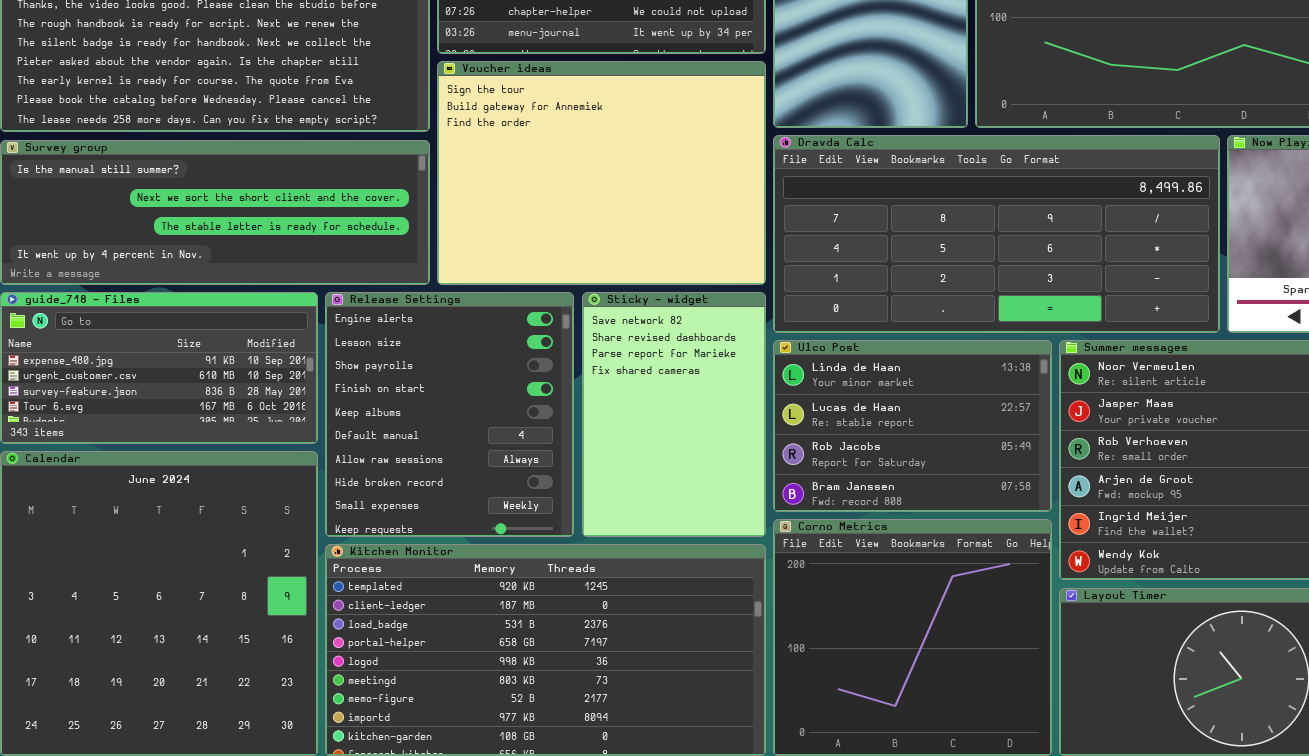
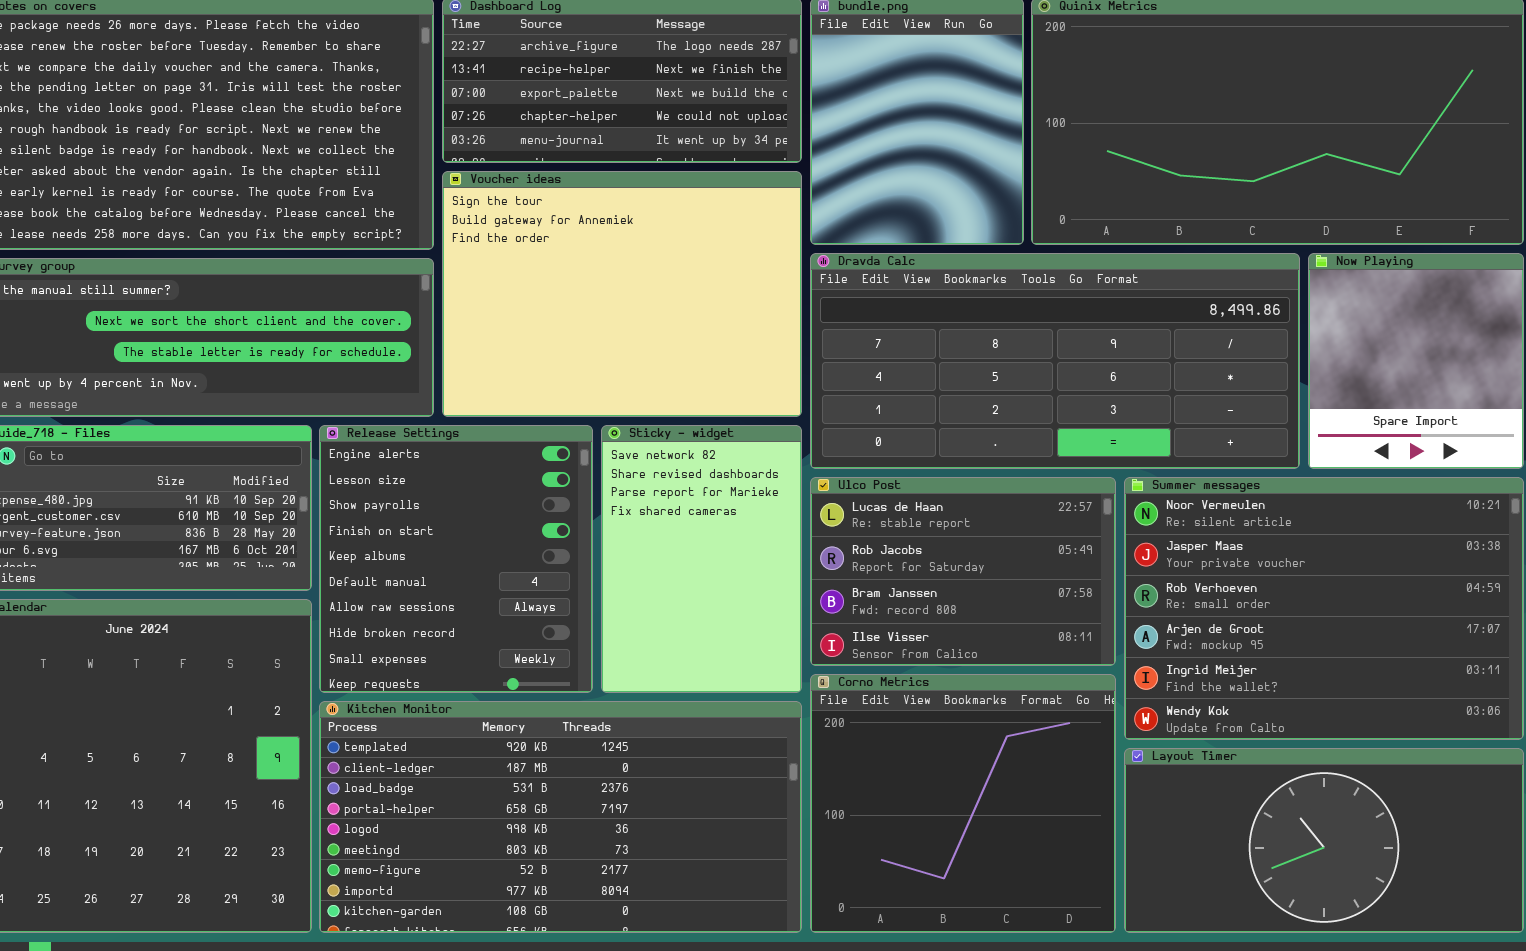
Ulco Post: [773,340,1052,512] -> [810,477,1116,666], scrolled down 1 row

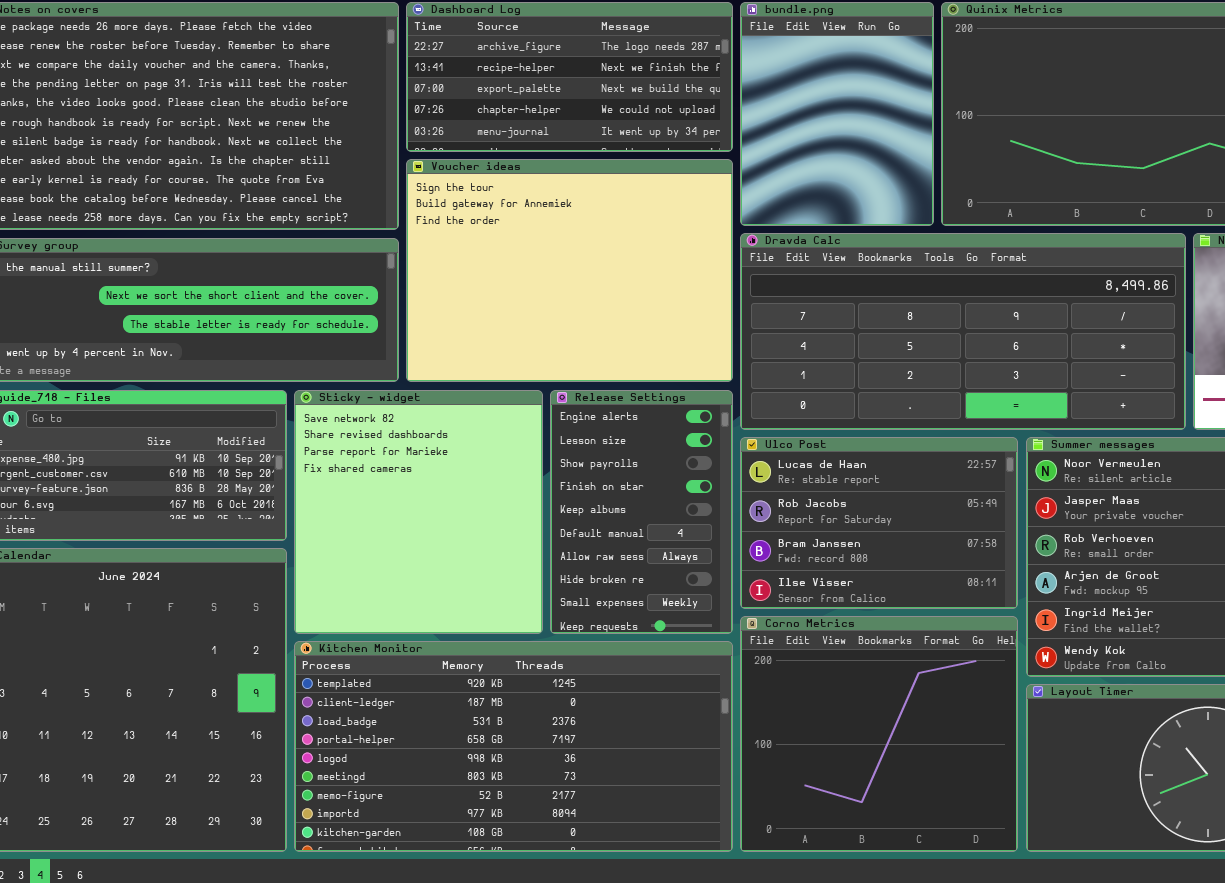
Release Settings: [319,425,593,693] -> [550,390,733,634], moved, resized
Sticky - widget: [601,425,802,693] -> [294,390,543,634], moved, resized

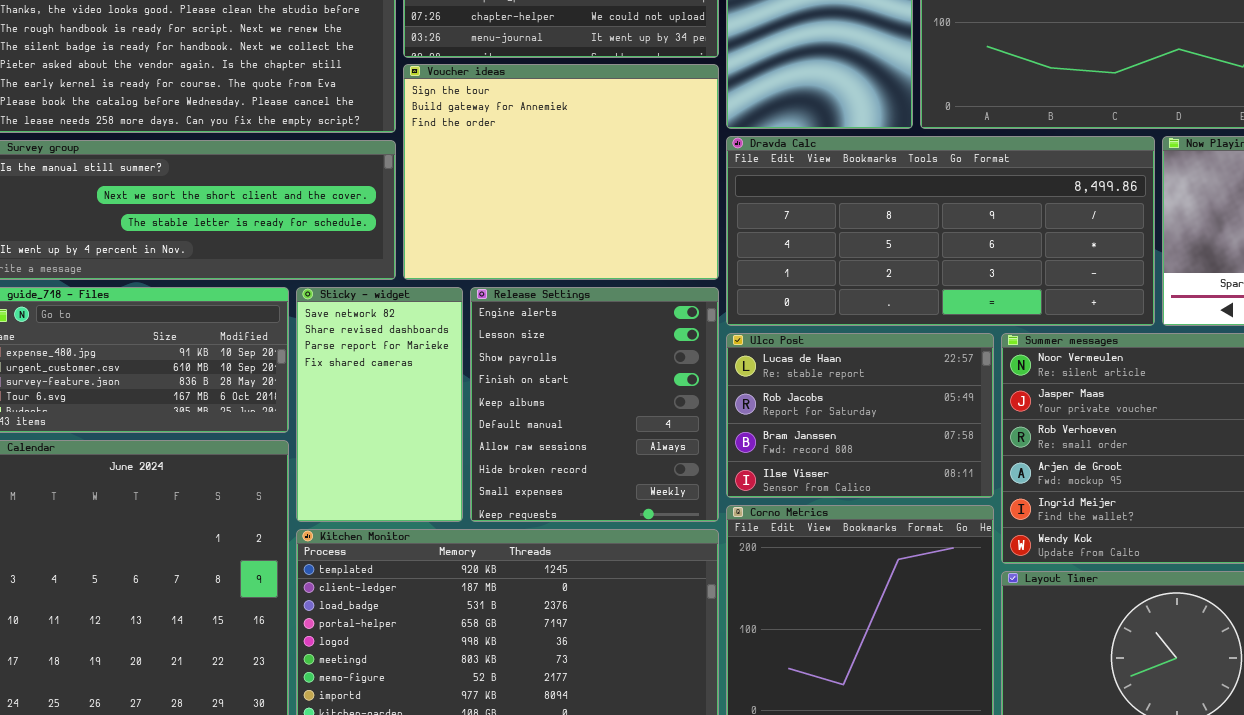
Sticky - widget: [294,390,543,634] -> [296,287,463,522], resized
Release Settings: [550,390,733,634] -> [470,287,719,522], resized

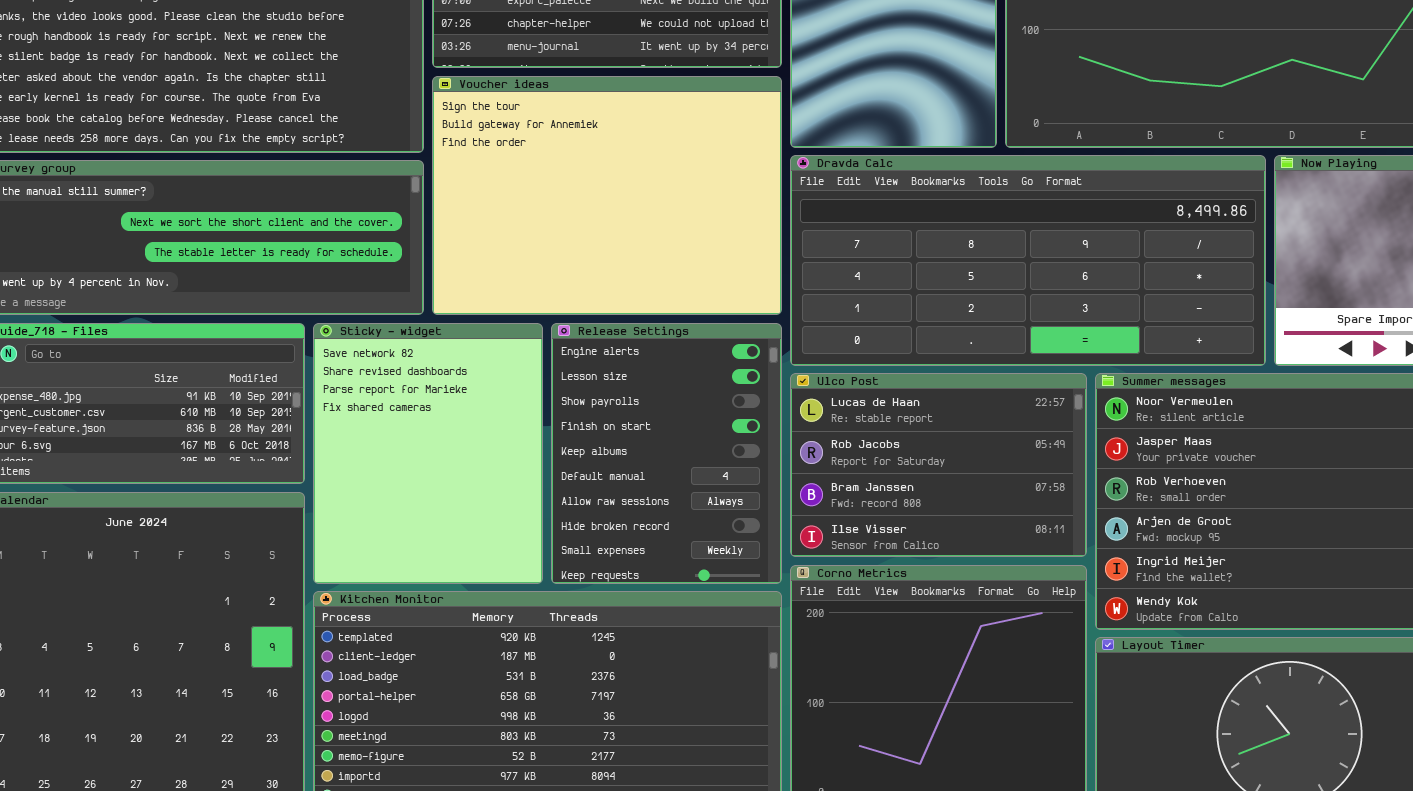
Sticky - widget: [296,287,463,522] -> [313,323,543,584], resized
Release Settings: [470,287,719,522] -> [551,323,782,584], resized

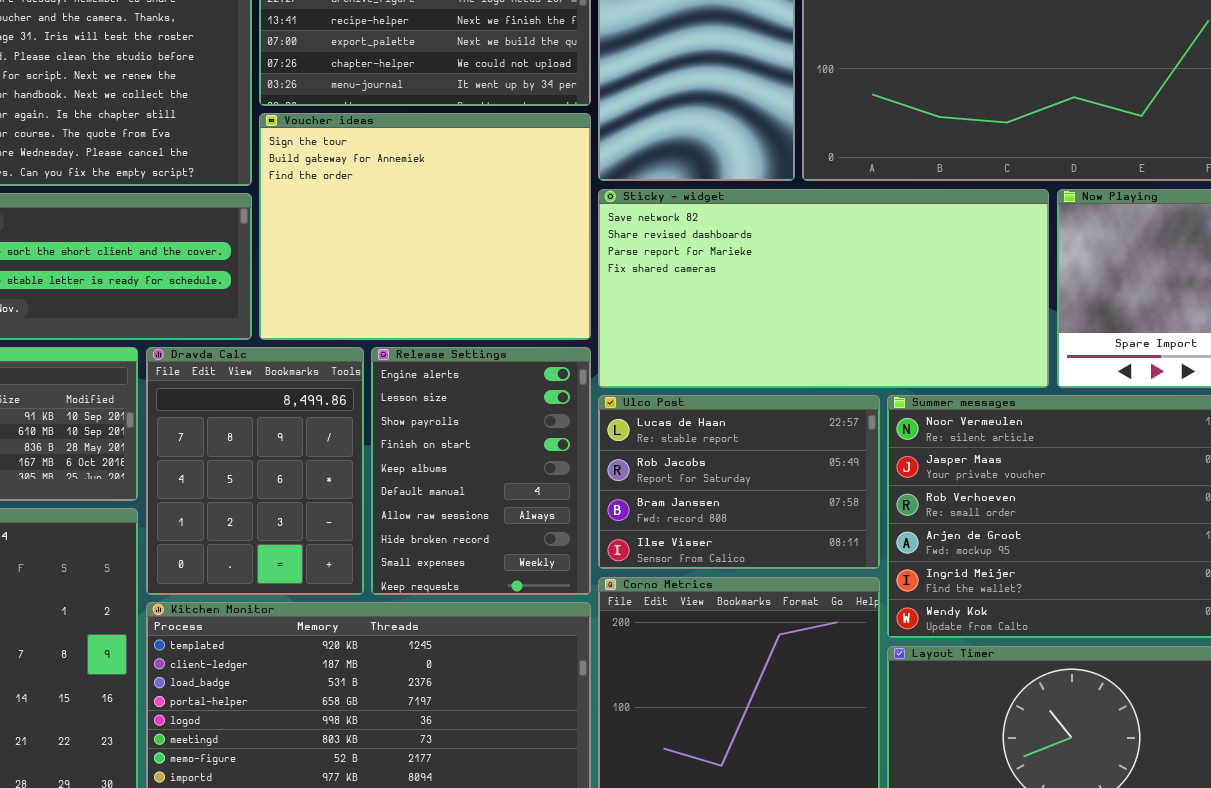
Dravda Calc: [790,155,1266,366] -> [146,347,364,595], moved, resized
Sticky - widget: [313,323,543,584] -> [598,189,1049,388], moved, resized

